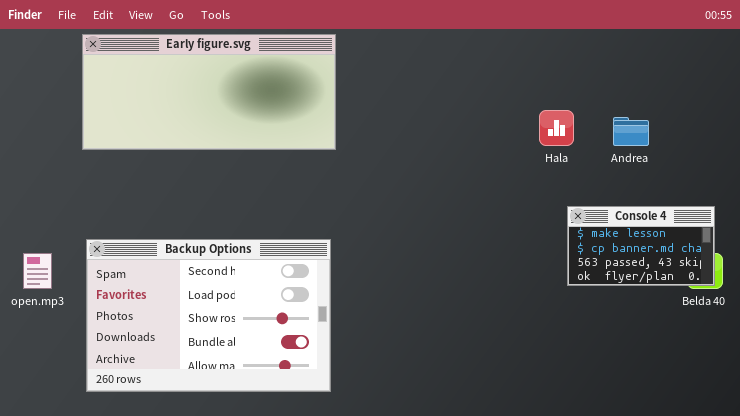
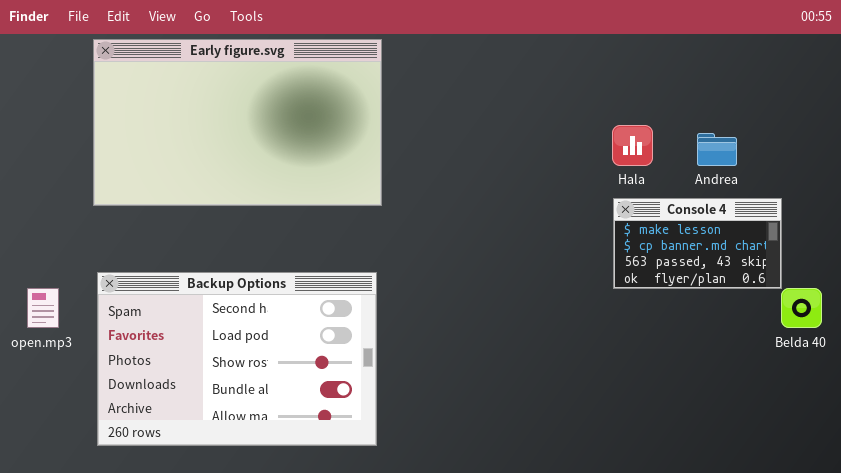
Early figure.svg: [82,34,336,150] -> [93,39,382,206], resized
Console 4: [567,206,715,286] -> [613,198,782,289], moved

